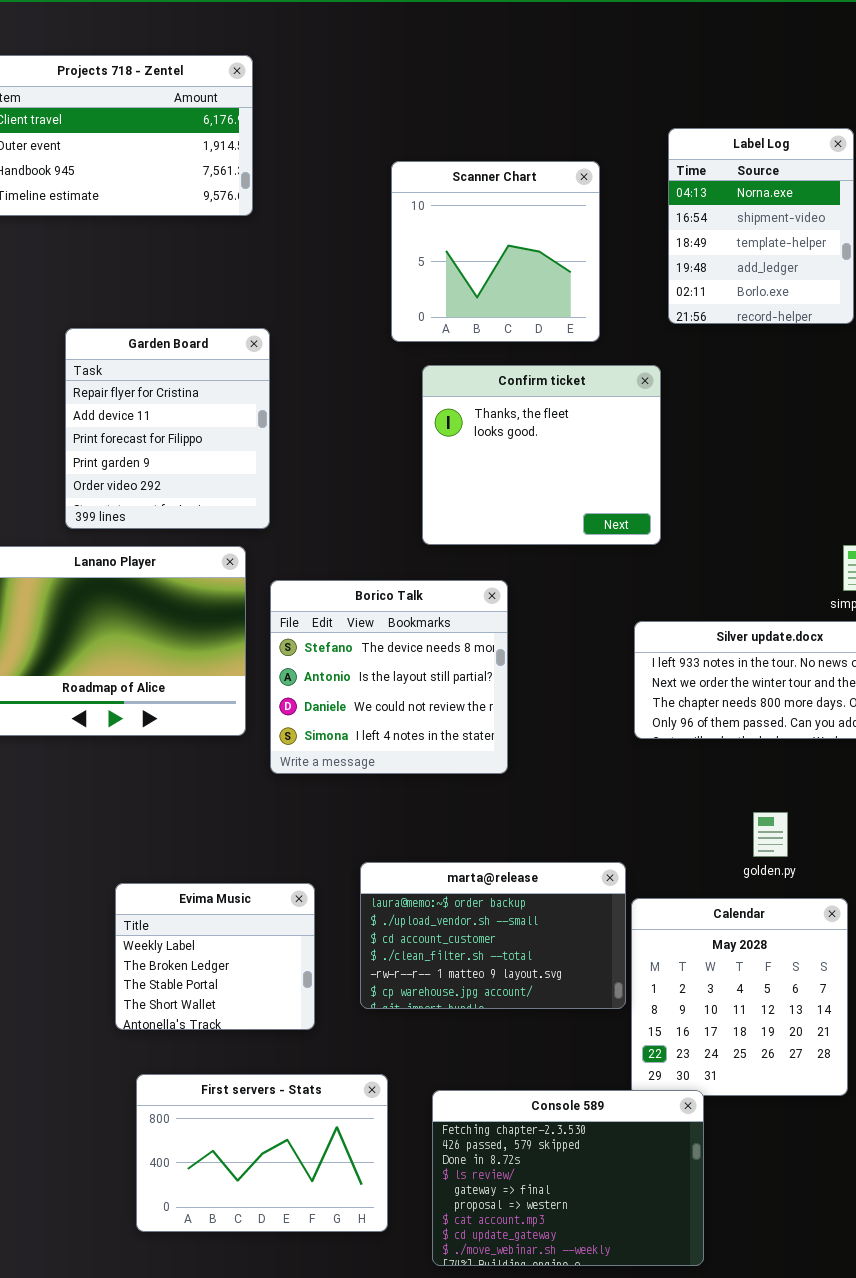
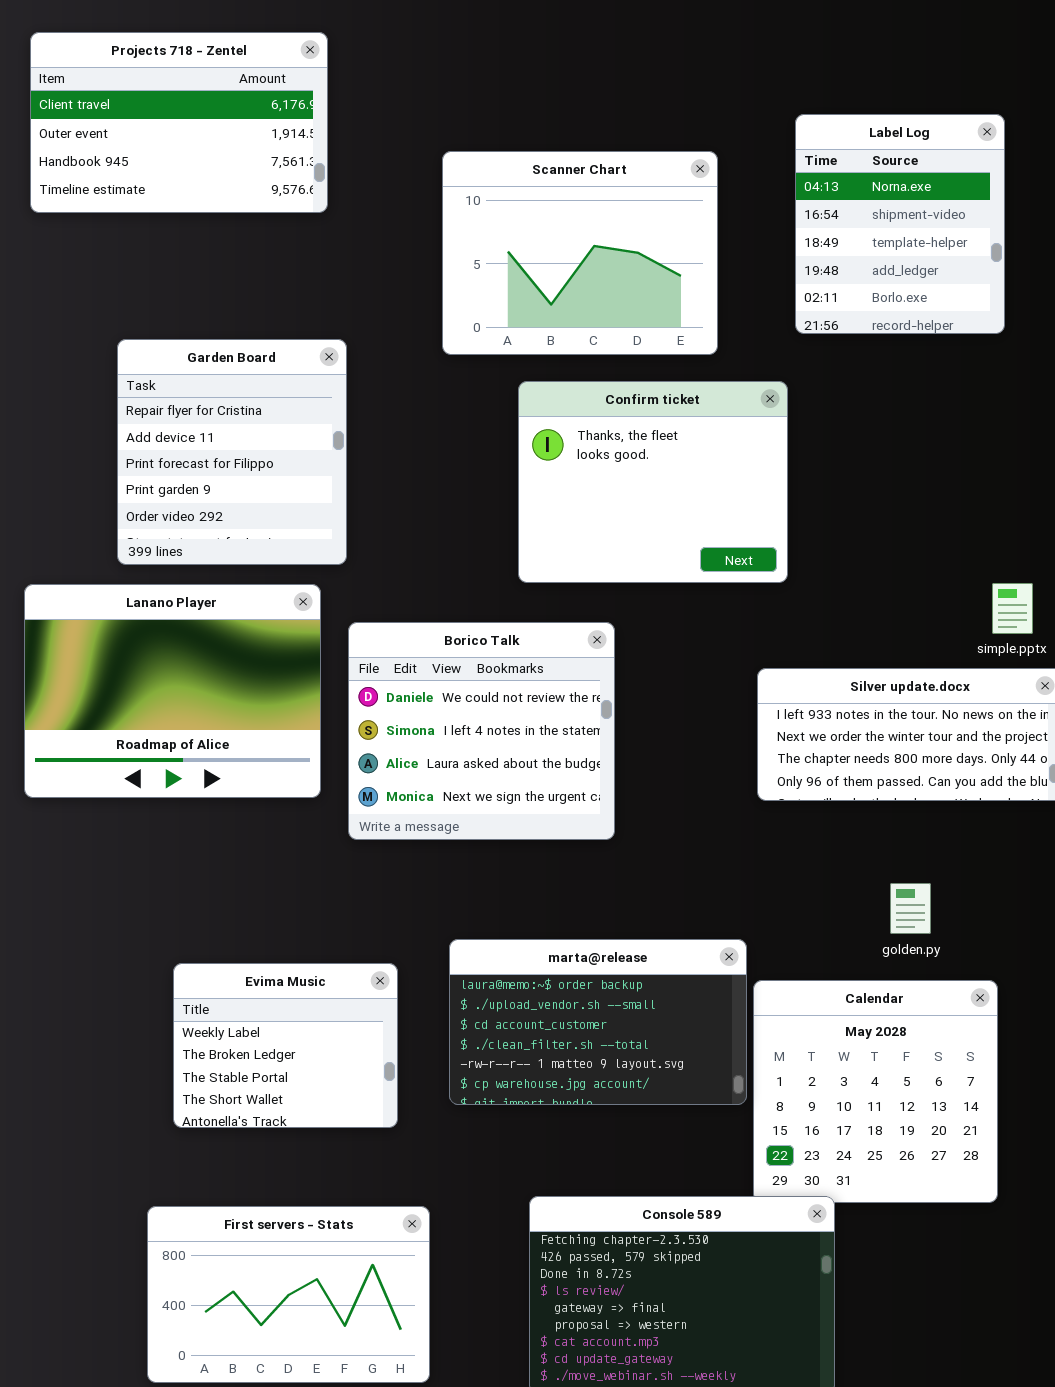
Scanner Chart: [391,161,600,342] -> [442,151,718,355], resized
Borico Talk: [270,580,508,774] -> [348,622,615,840], scrolled down 2 rows
First servers - Stats: [136,1074,388,1232] -> [147,1206,430,1383], moved

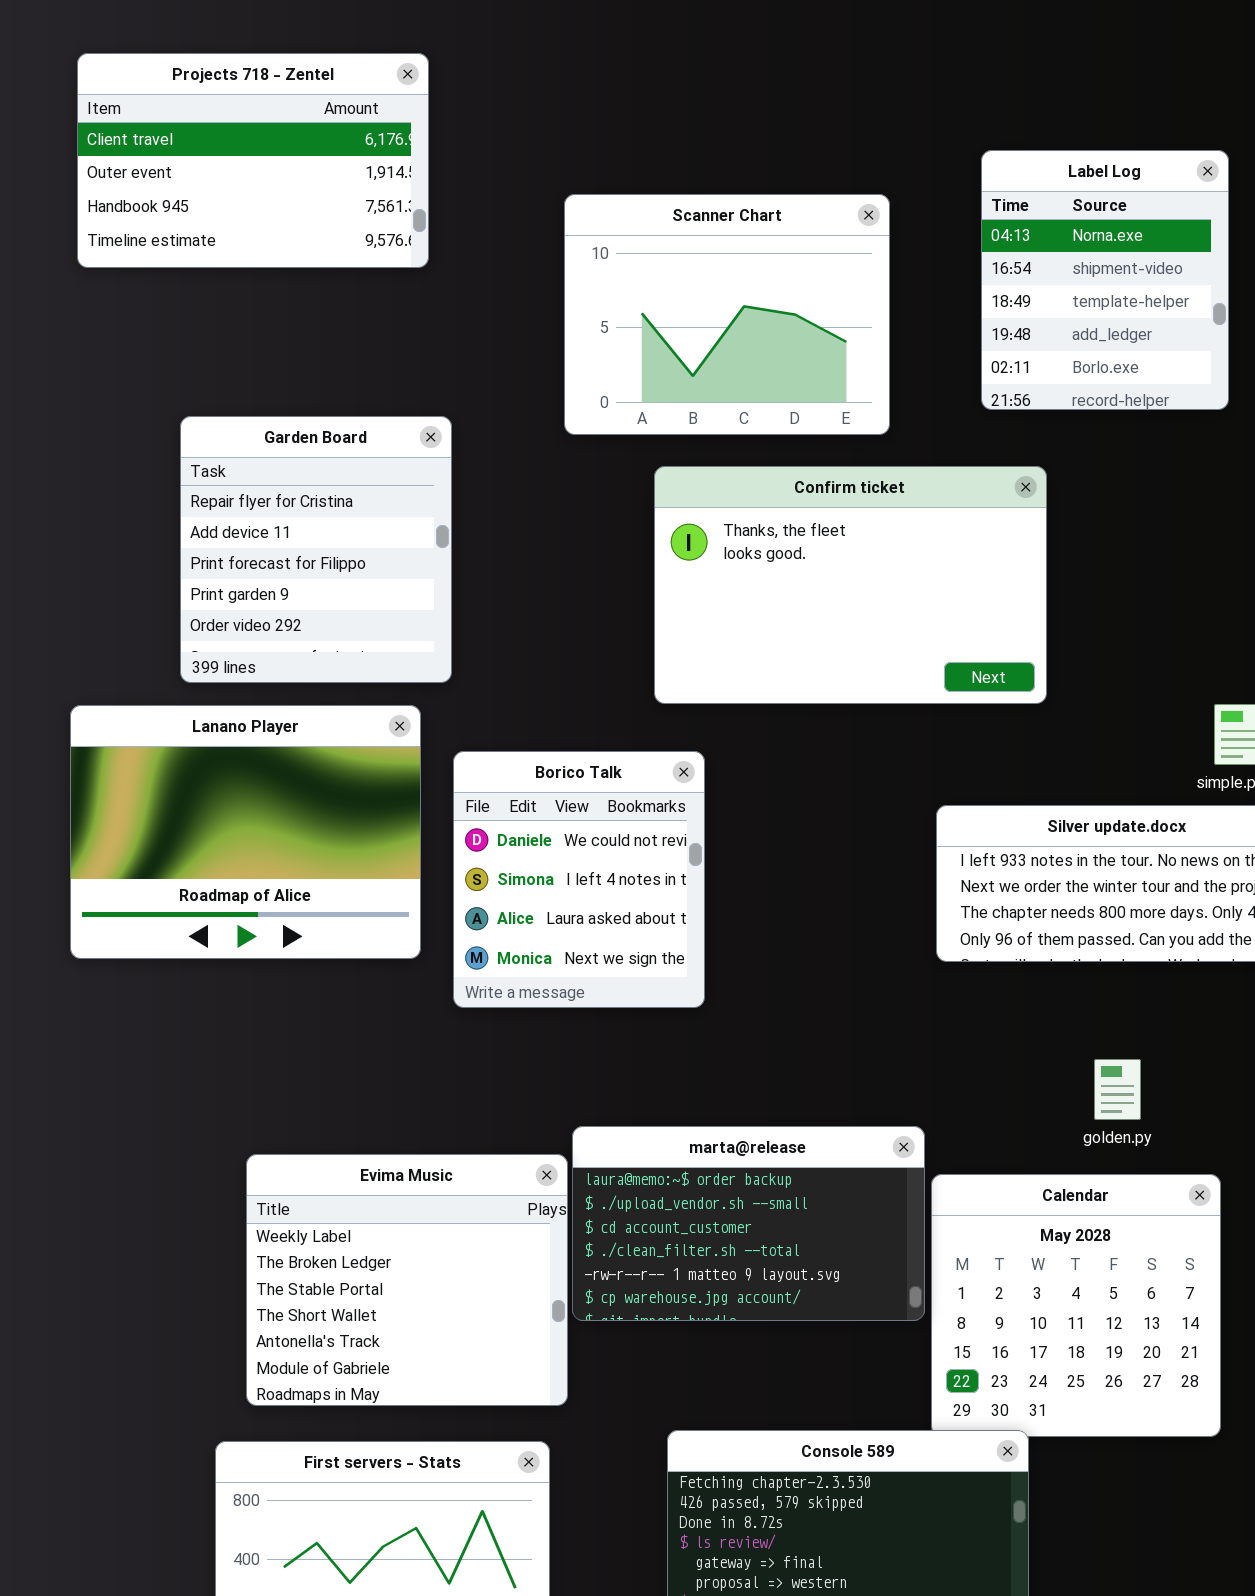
Confirm ticket: [518,381,788,583] -> [654,466,1047,704], resized
Borico Talk: [348,622,615,840] -> [453,751,705,1008], resized
Evima Music: [173,963,398,1128] -> [246,1154,568,1406], resized

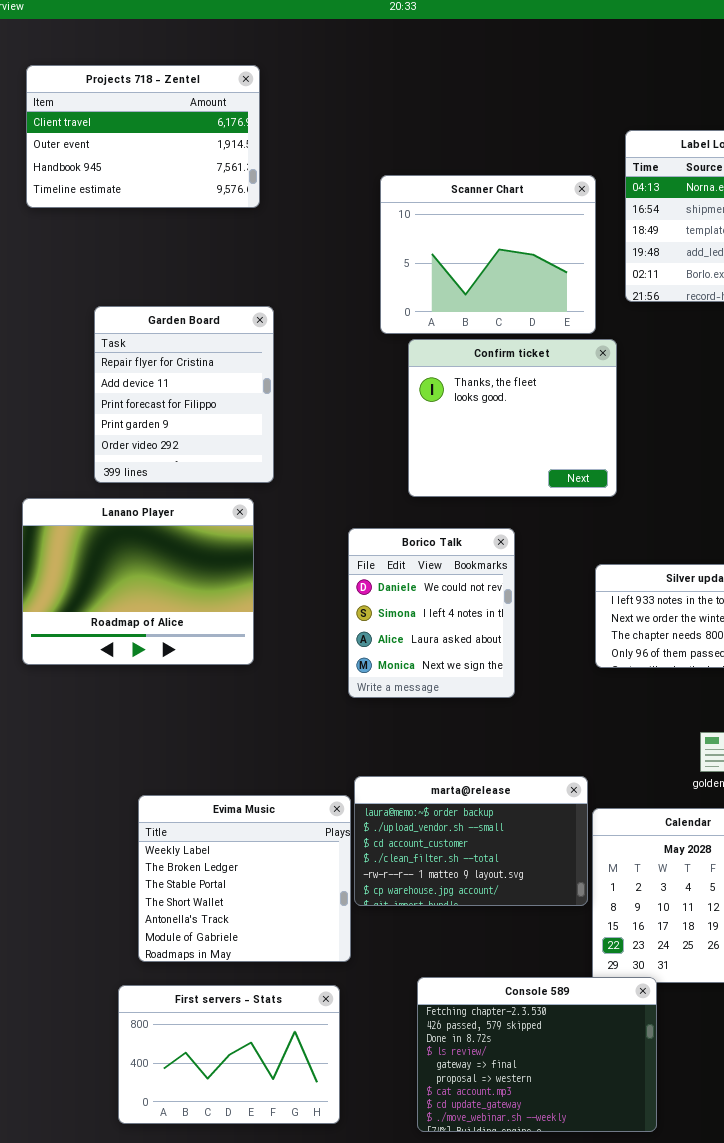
Scanner Chart: [564,194,890,435] -> [380,175,596,334], moved
Confirm ticket: [654,466,1047,704] -> [408,339,617,497], resized
Borico Talk: [453,751,705,1008] -> [348,528,515,698], moved

